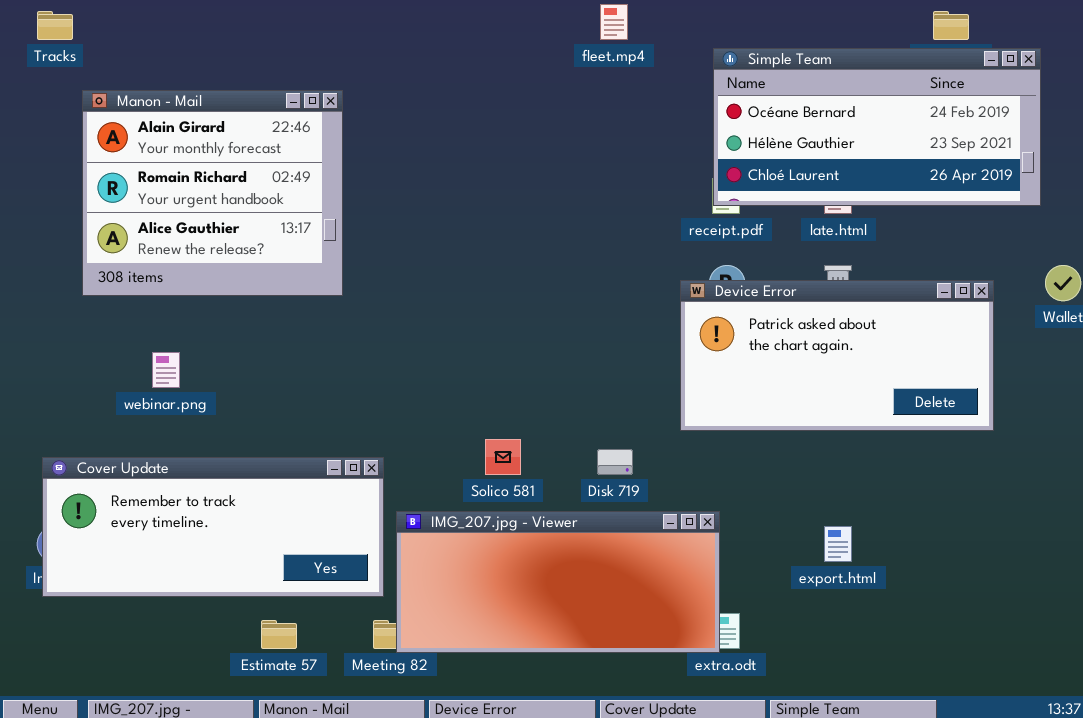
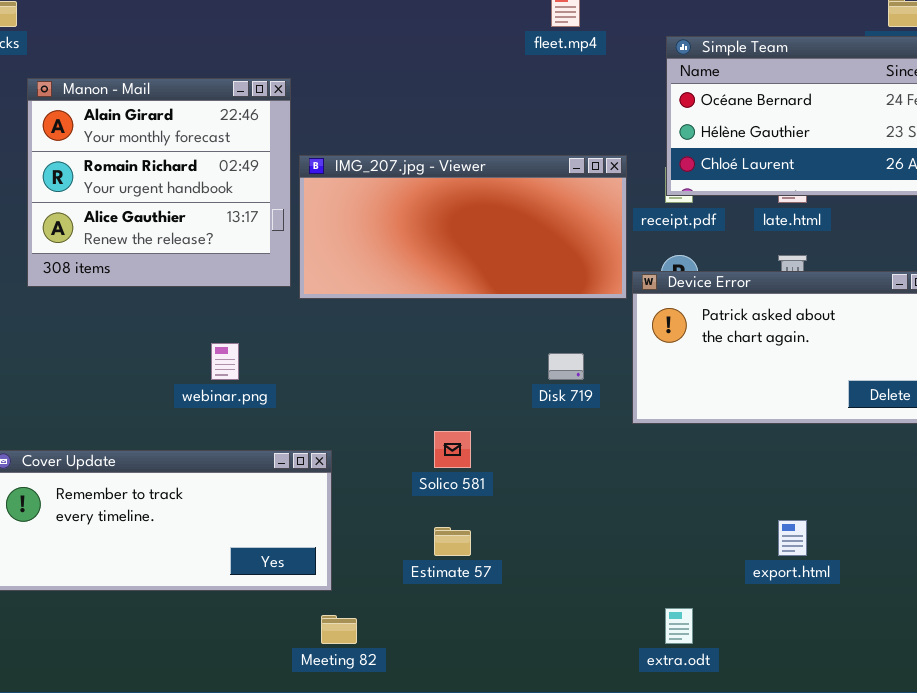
webinar.png: [152,352,180,388] -> [211,343,239,380], moved
Disk 719: [597,449,633,475] -> [548,353,584,380], moved
IMG_207.jpg - Viewer: [396,511,720,653] -> [299,155,627,299], moved
Estimate 57: [261,620,297,649] -> [434,527,471,556], moved

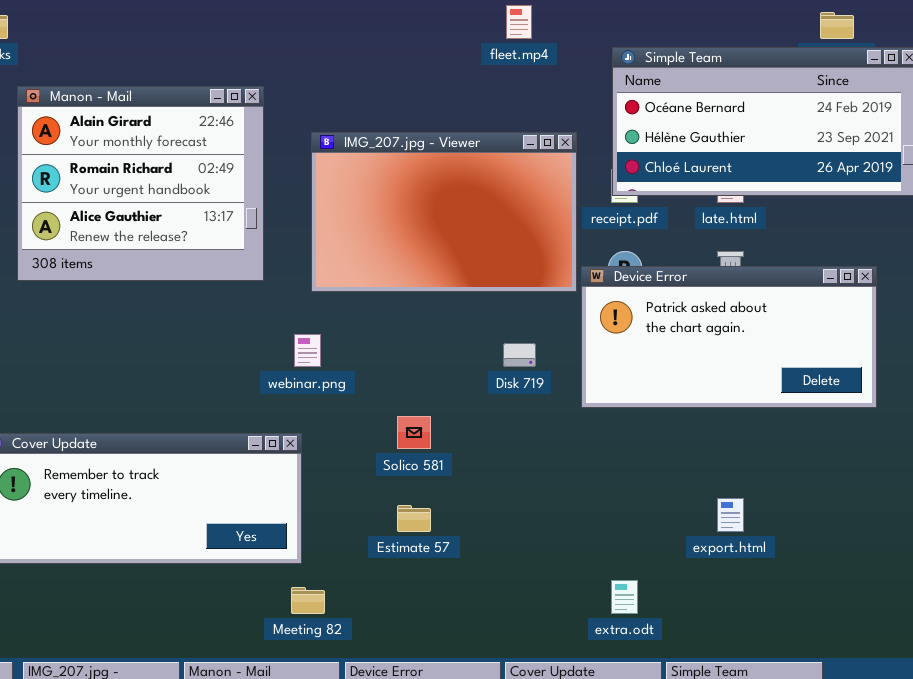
IMG_207.jpg - Viewer: [299,155,627,299] -> [311,132,577,292], resized
webinar.png: [211,343,239,380] -> [294,334,321,367], moved

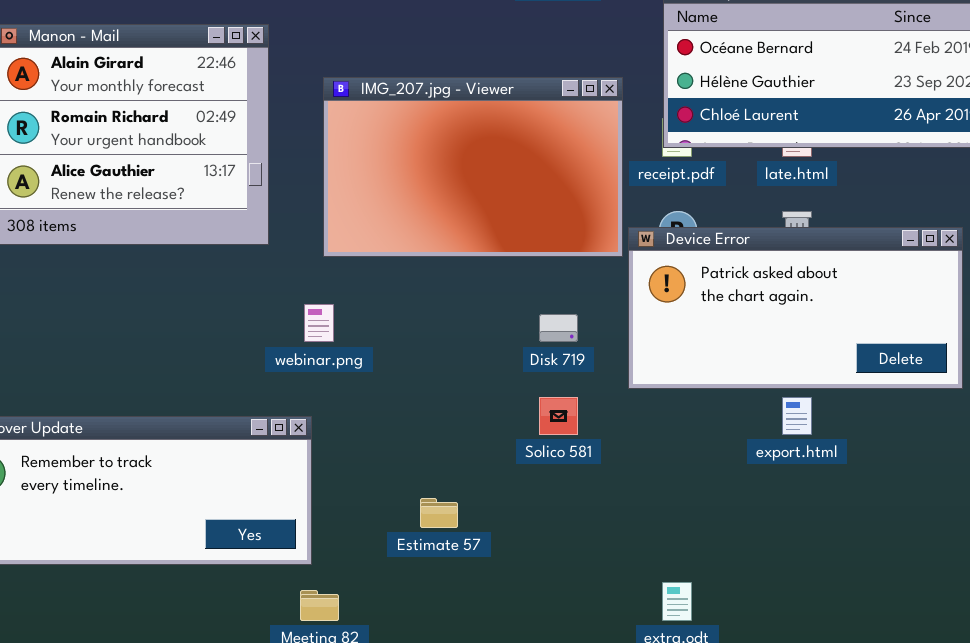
Solico 581: [397,416,431,449] -> [539,397,578,435], moved
export.html: [717,498,744,532] -> [782,397,812,435], moved

